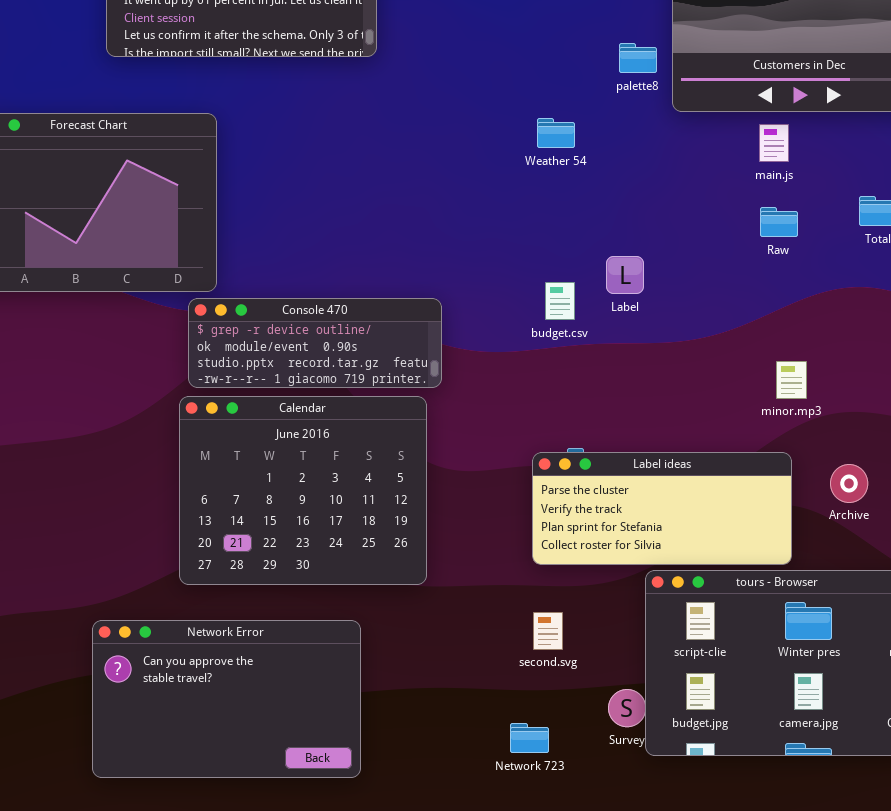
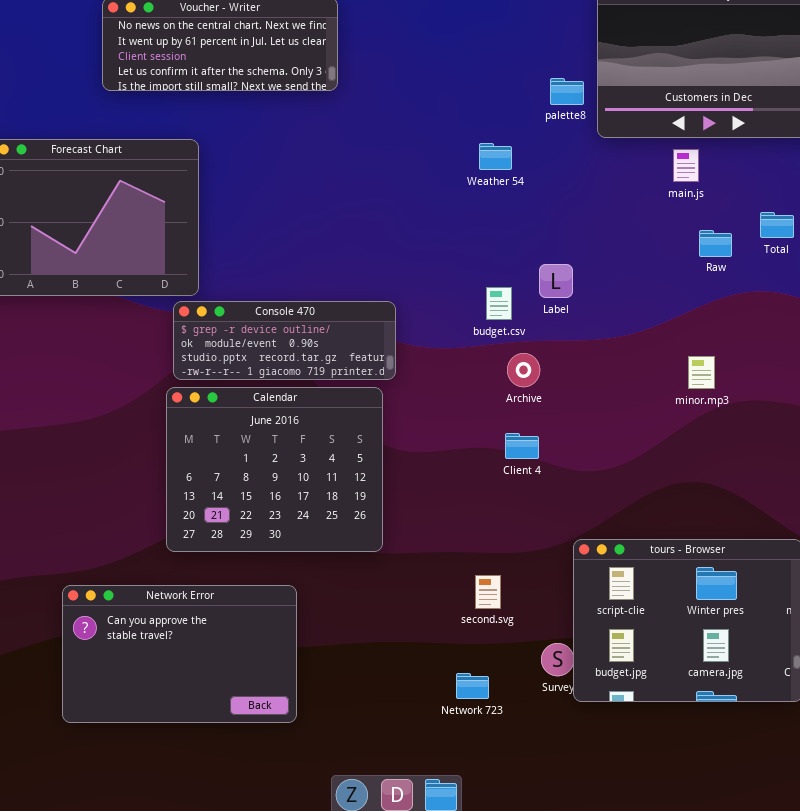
Raw: [760,207,798,237] -> [699,230,732,257], moved
Label ideas: [532,452,792,565] -> none, closed
Archive: [830,464,868,503] -> [507,353,540,387], moved
Network Error: [92,620,361,778] -> [62,585,297,723], moved

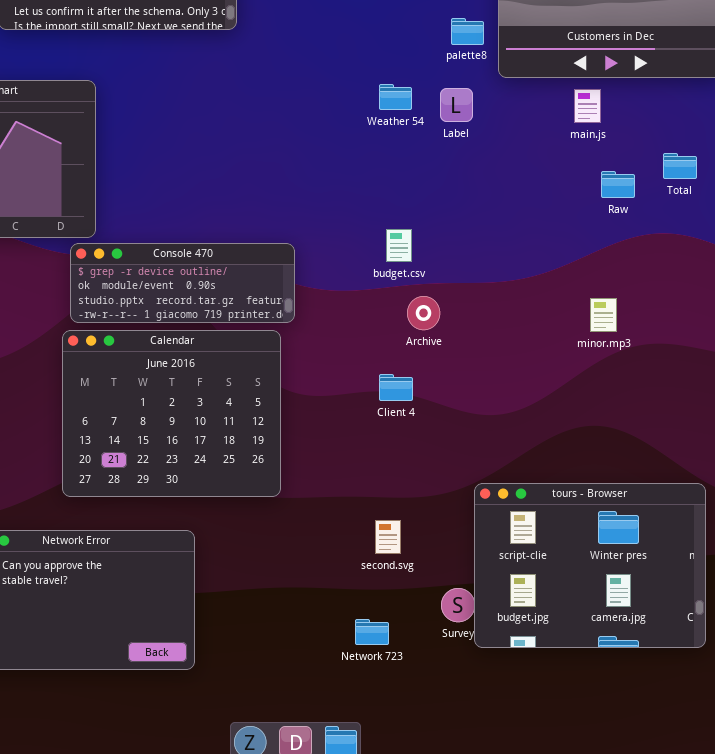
Label: [539,264,573,298] -> [440,88,473,122], moved
Client 4: [505,433,539,459] -> [379,374,413,401], moved

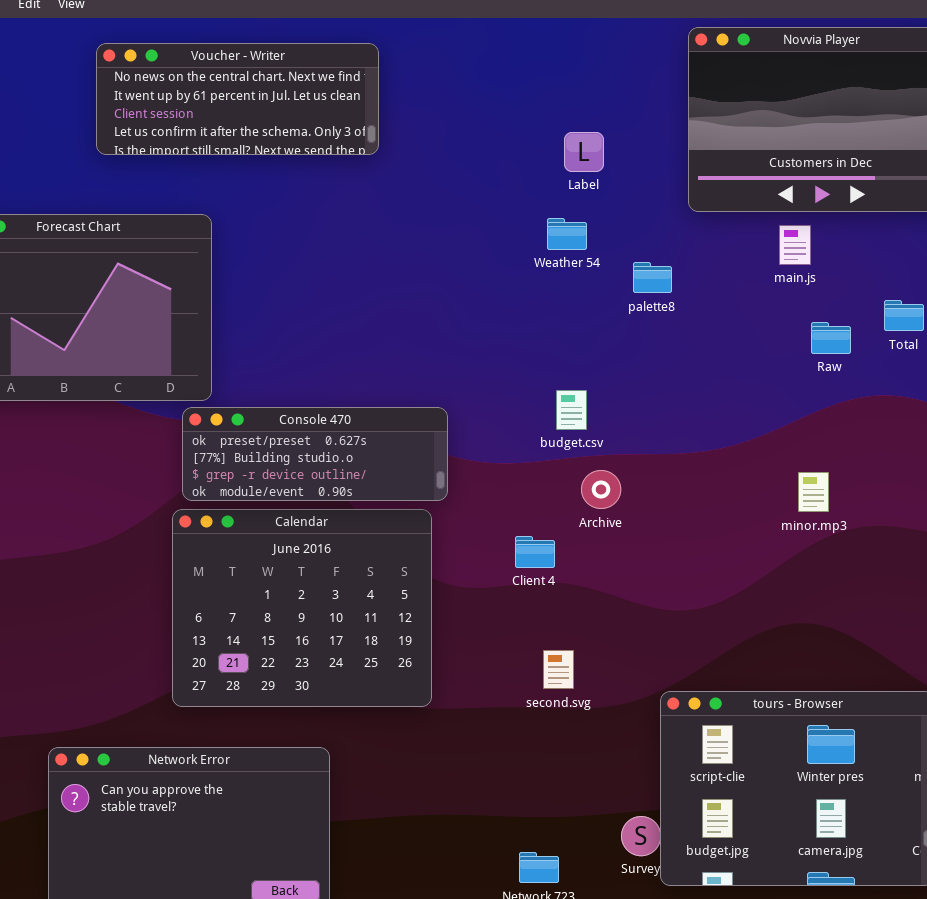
palette8: [451,18,484,45] -> [633,262,672,293], moved
Label: [440,88,473,122] -> [564,132,604,172], moved
Console 470: [70,243,295,323] -> [182,407,448,501], scrolled up 2 rows
Client 4: [379,374,413,401] -> [515,536,555,568], moved
second.svg: [375,520,401,554] -> [543,650,574,689], moved

